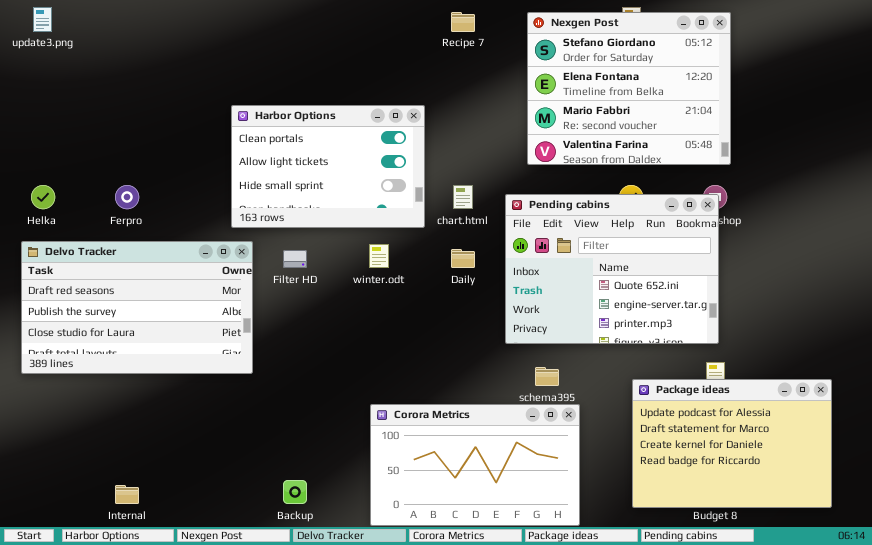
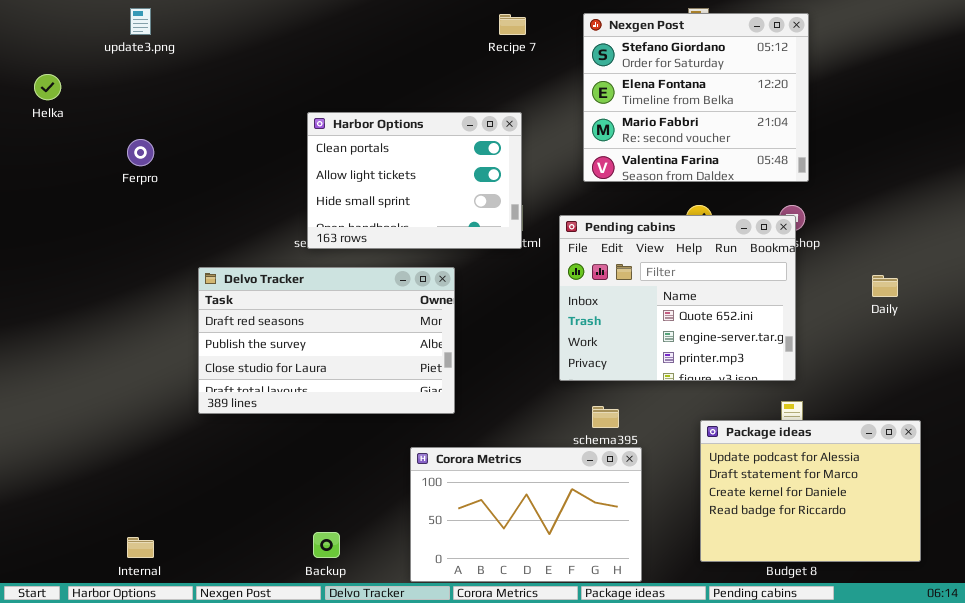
update3.png: [33,7,52,32] -> [130,8,151,35], moved
Harbor Options: [231,105,425,228] -> [307,112,522,249], moved
Helka: [31,185,55,209] -> [34,74,61,100], moved
Ferpro: [115,185,139,209] -> [127,139,154,166], moved
Delvo Tracker: [21,241,253,374] -> [198,267,455,414], moved
Daily: [451,249,475,268] -> [872,275,898,297], moved

